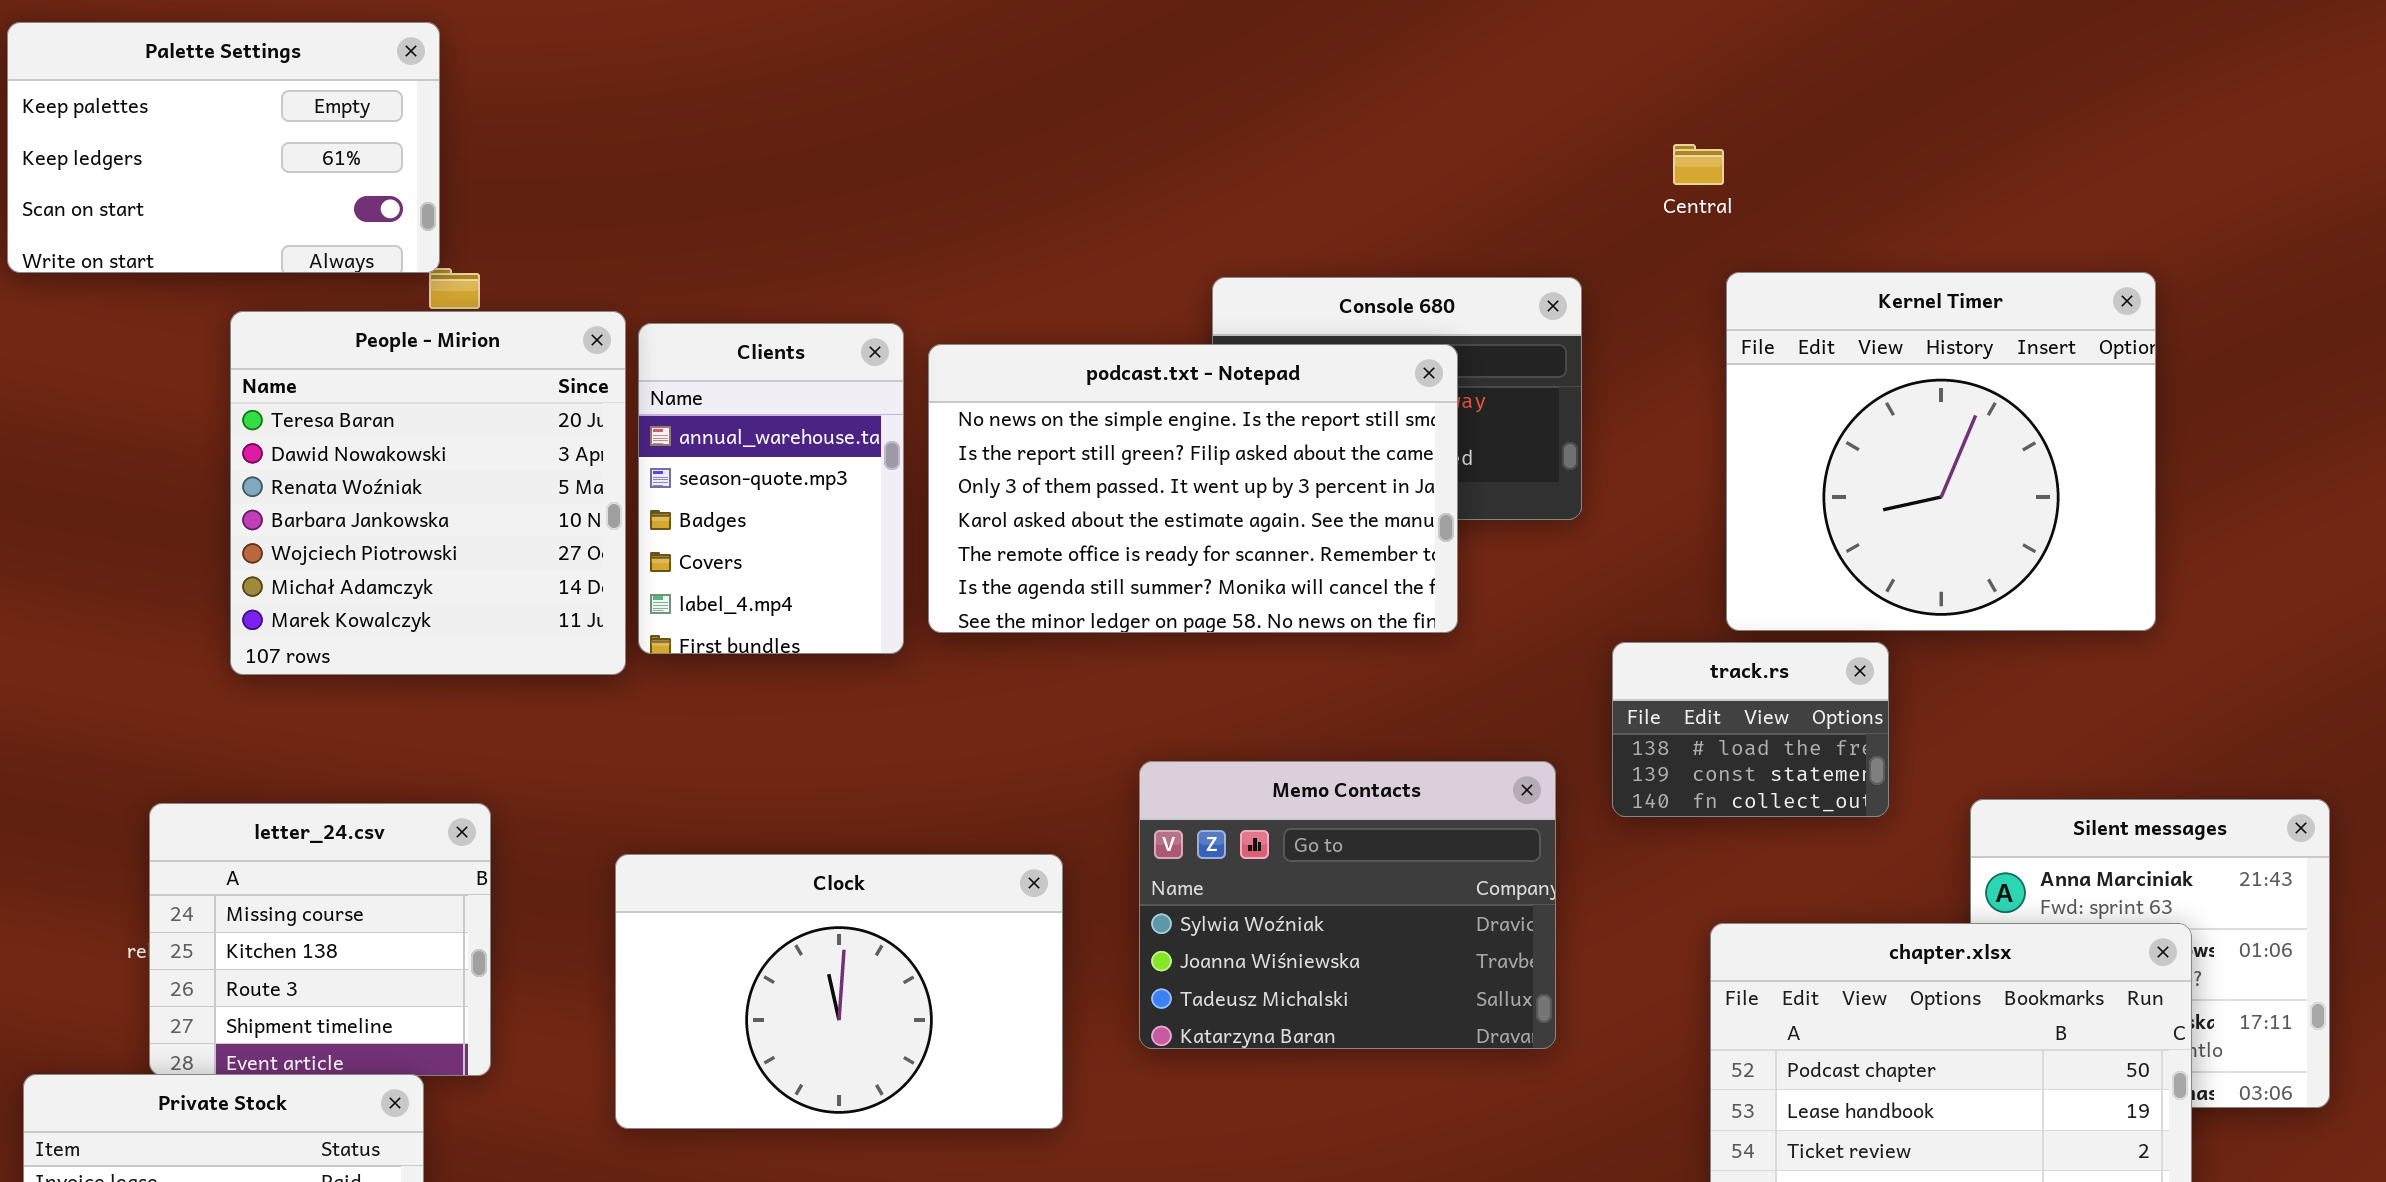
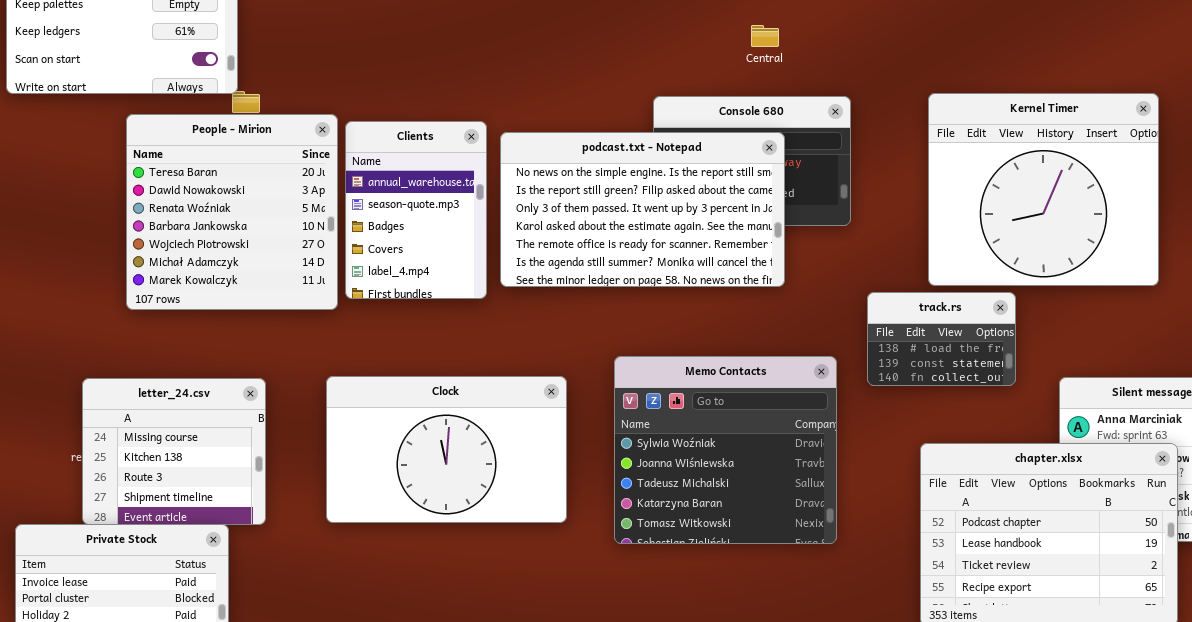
Central: [1673,144,1724,185] -> [751,25,779,47], moved
Memo Contacts: [1139,761,1556,1049] -> [614,356,837,544], resized
Clock: [615,854,1063,1129] -> [326,376,567,523], moved

